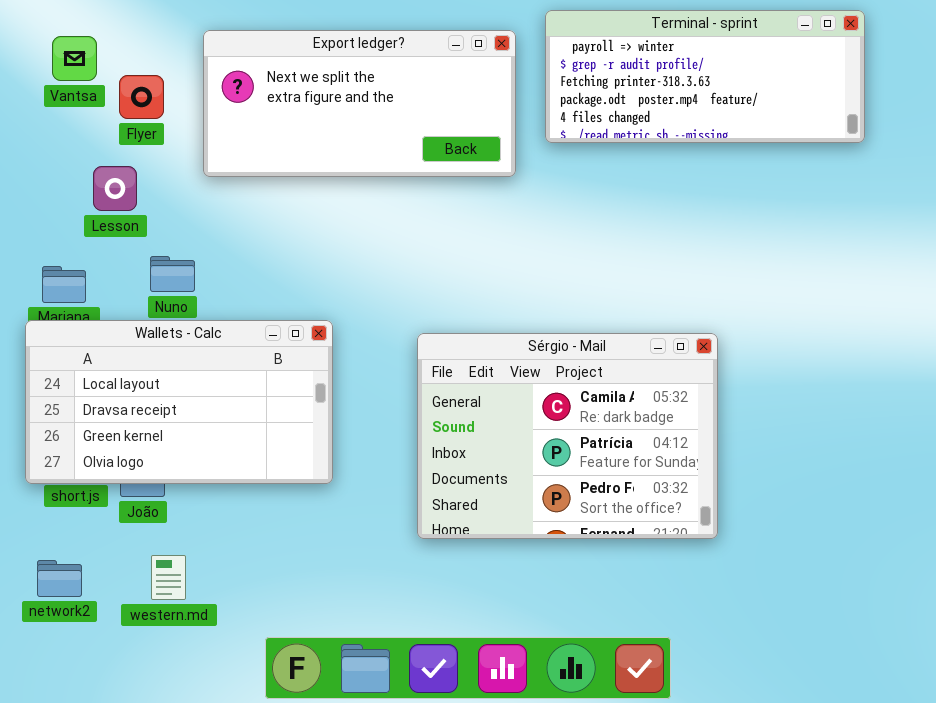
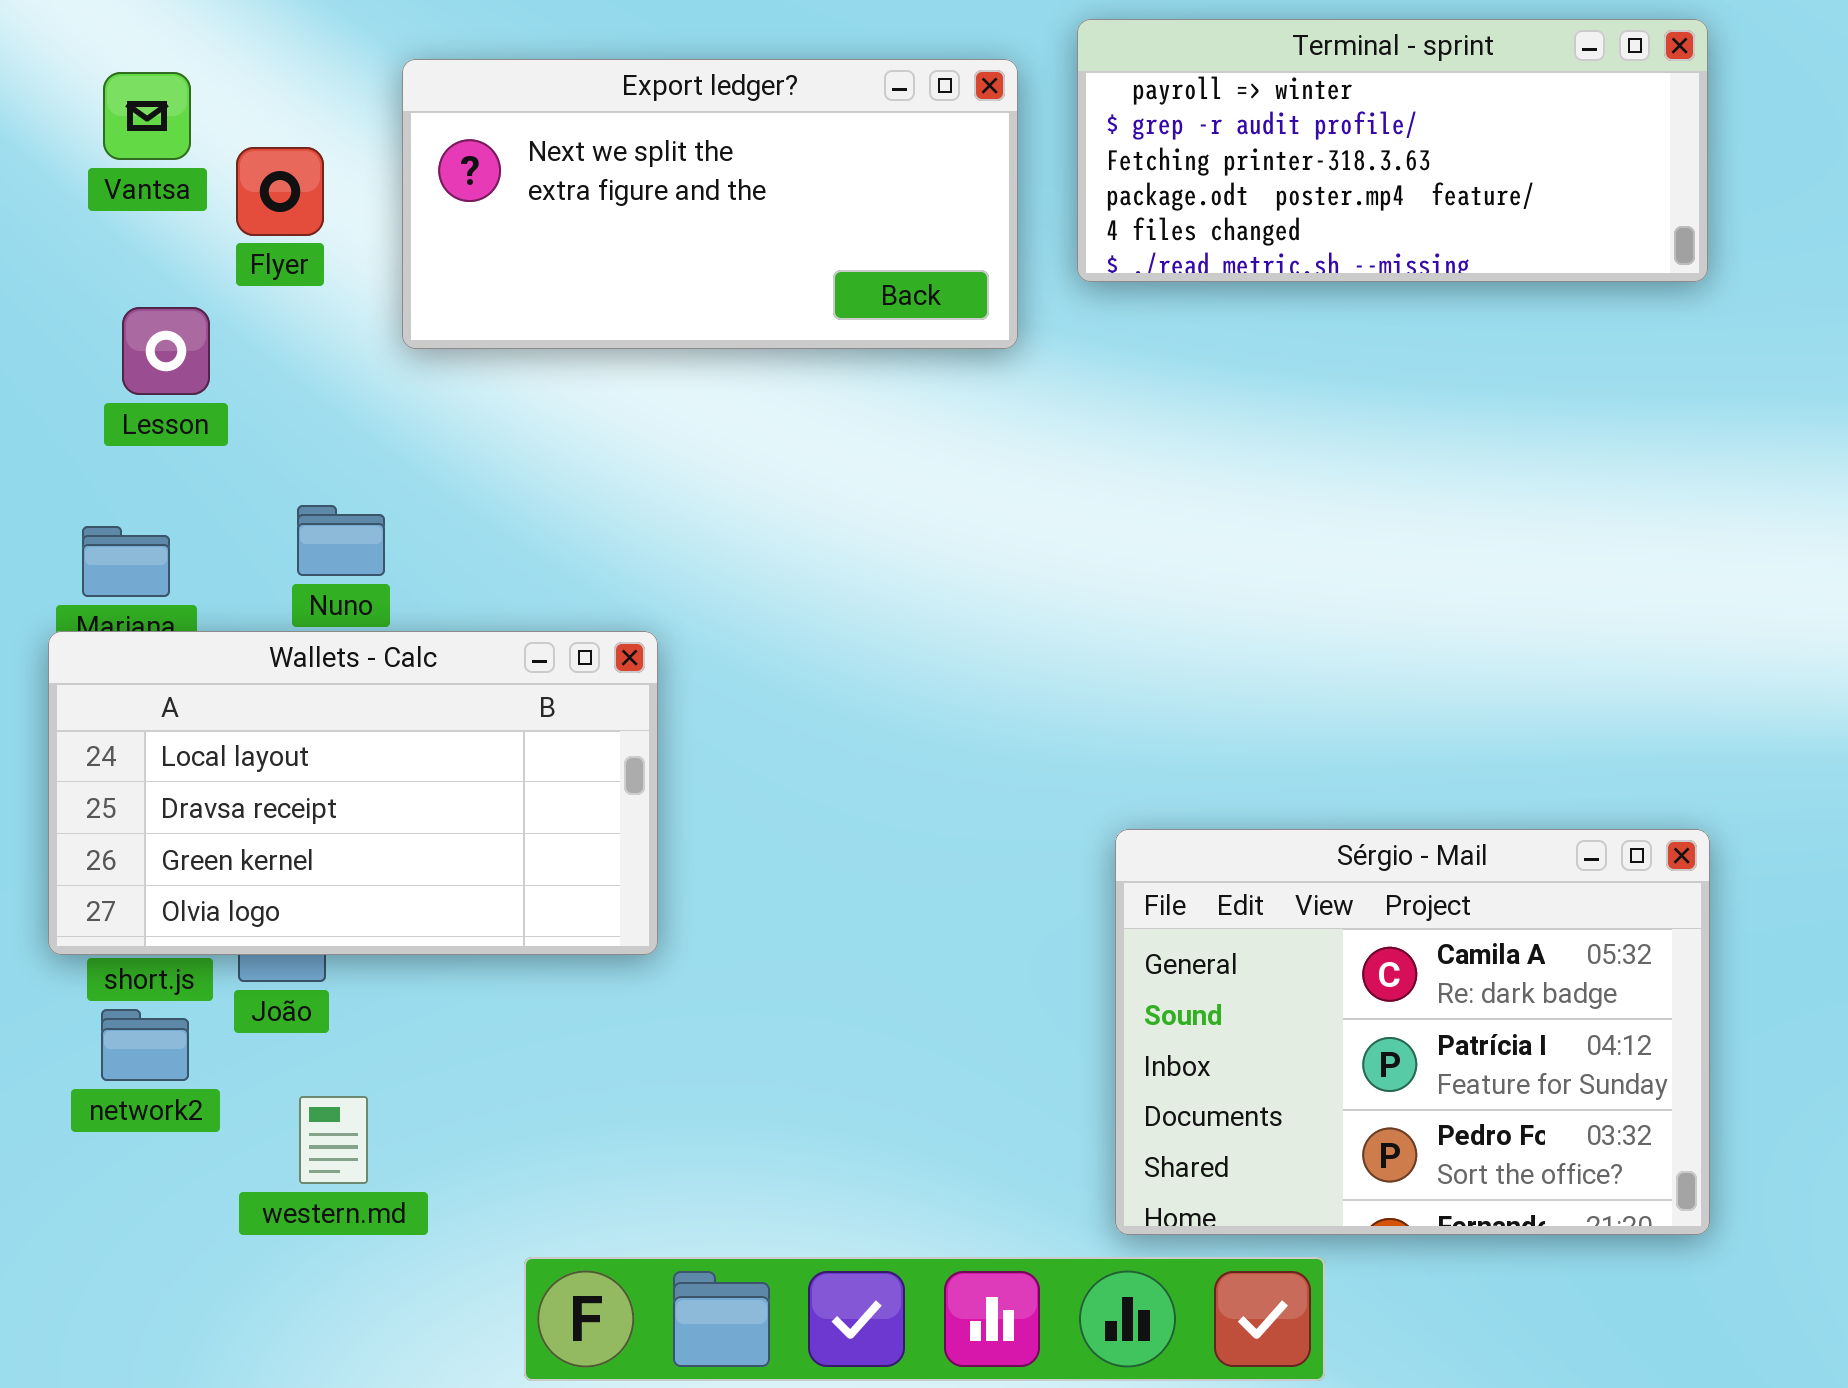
Lesson: [93,166,137,211] -> [122,307,210,395], moved
Sérgio - Mail: [417,333,718,539] -> [1115,829,1710,1235], moved
network2: [37,560,82,597] -> [101,1009,189,1081], moved

